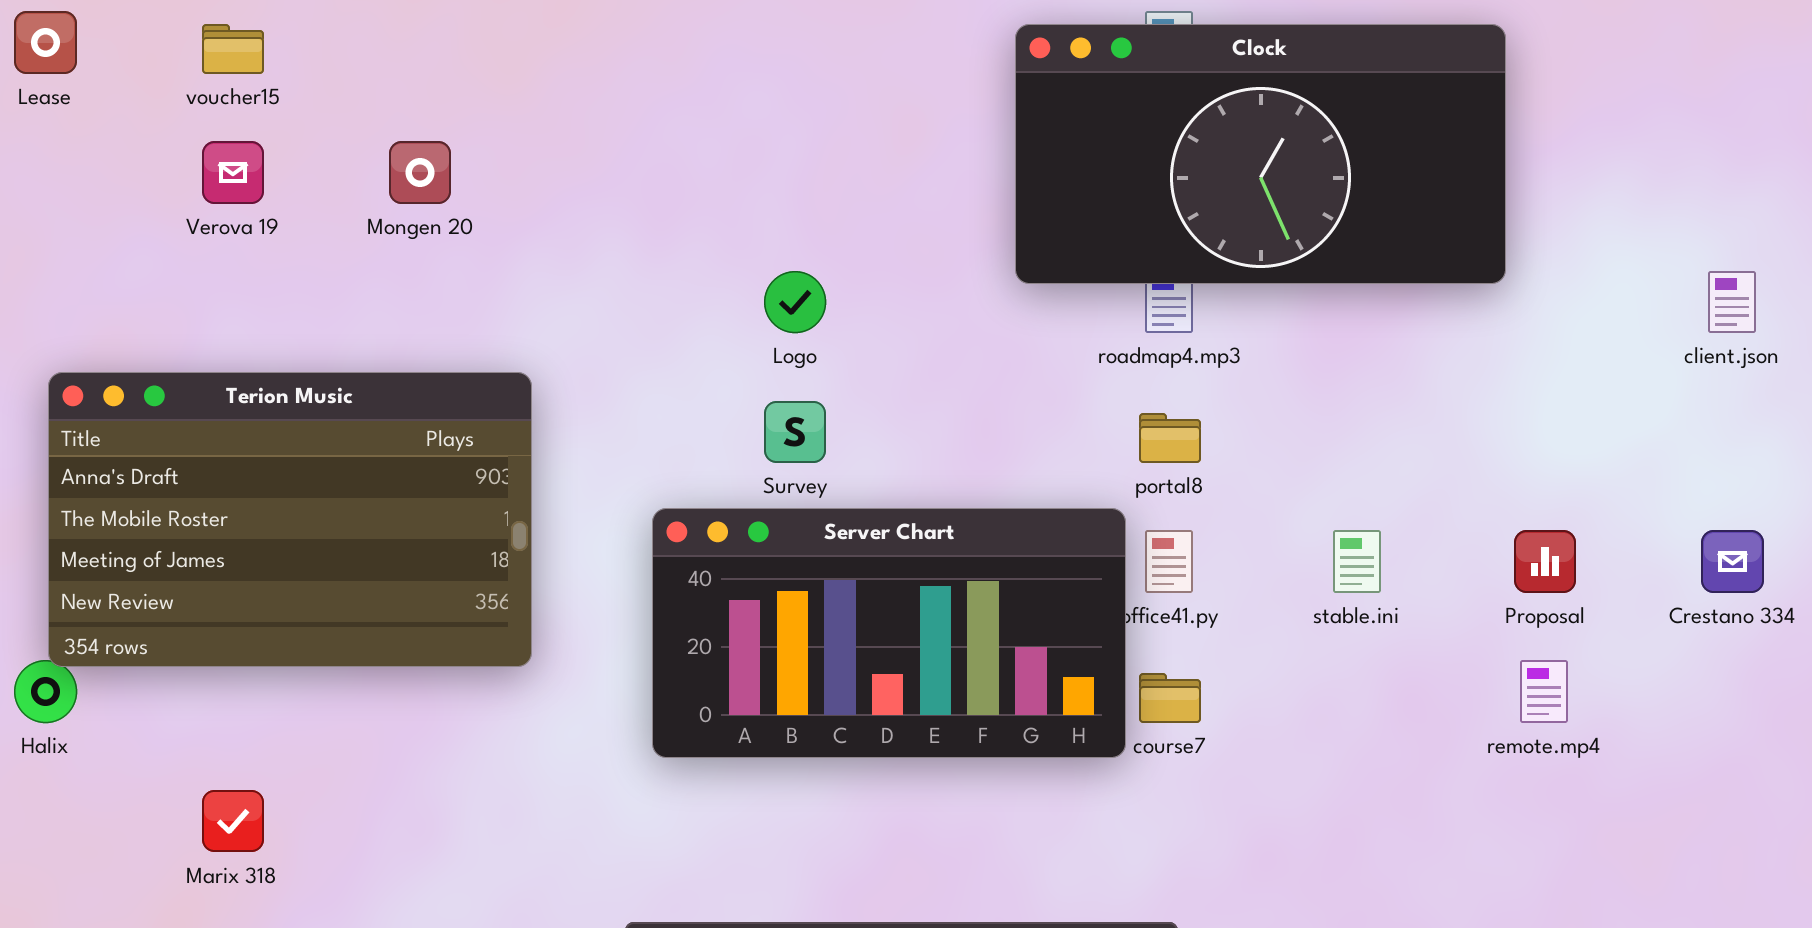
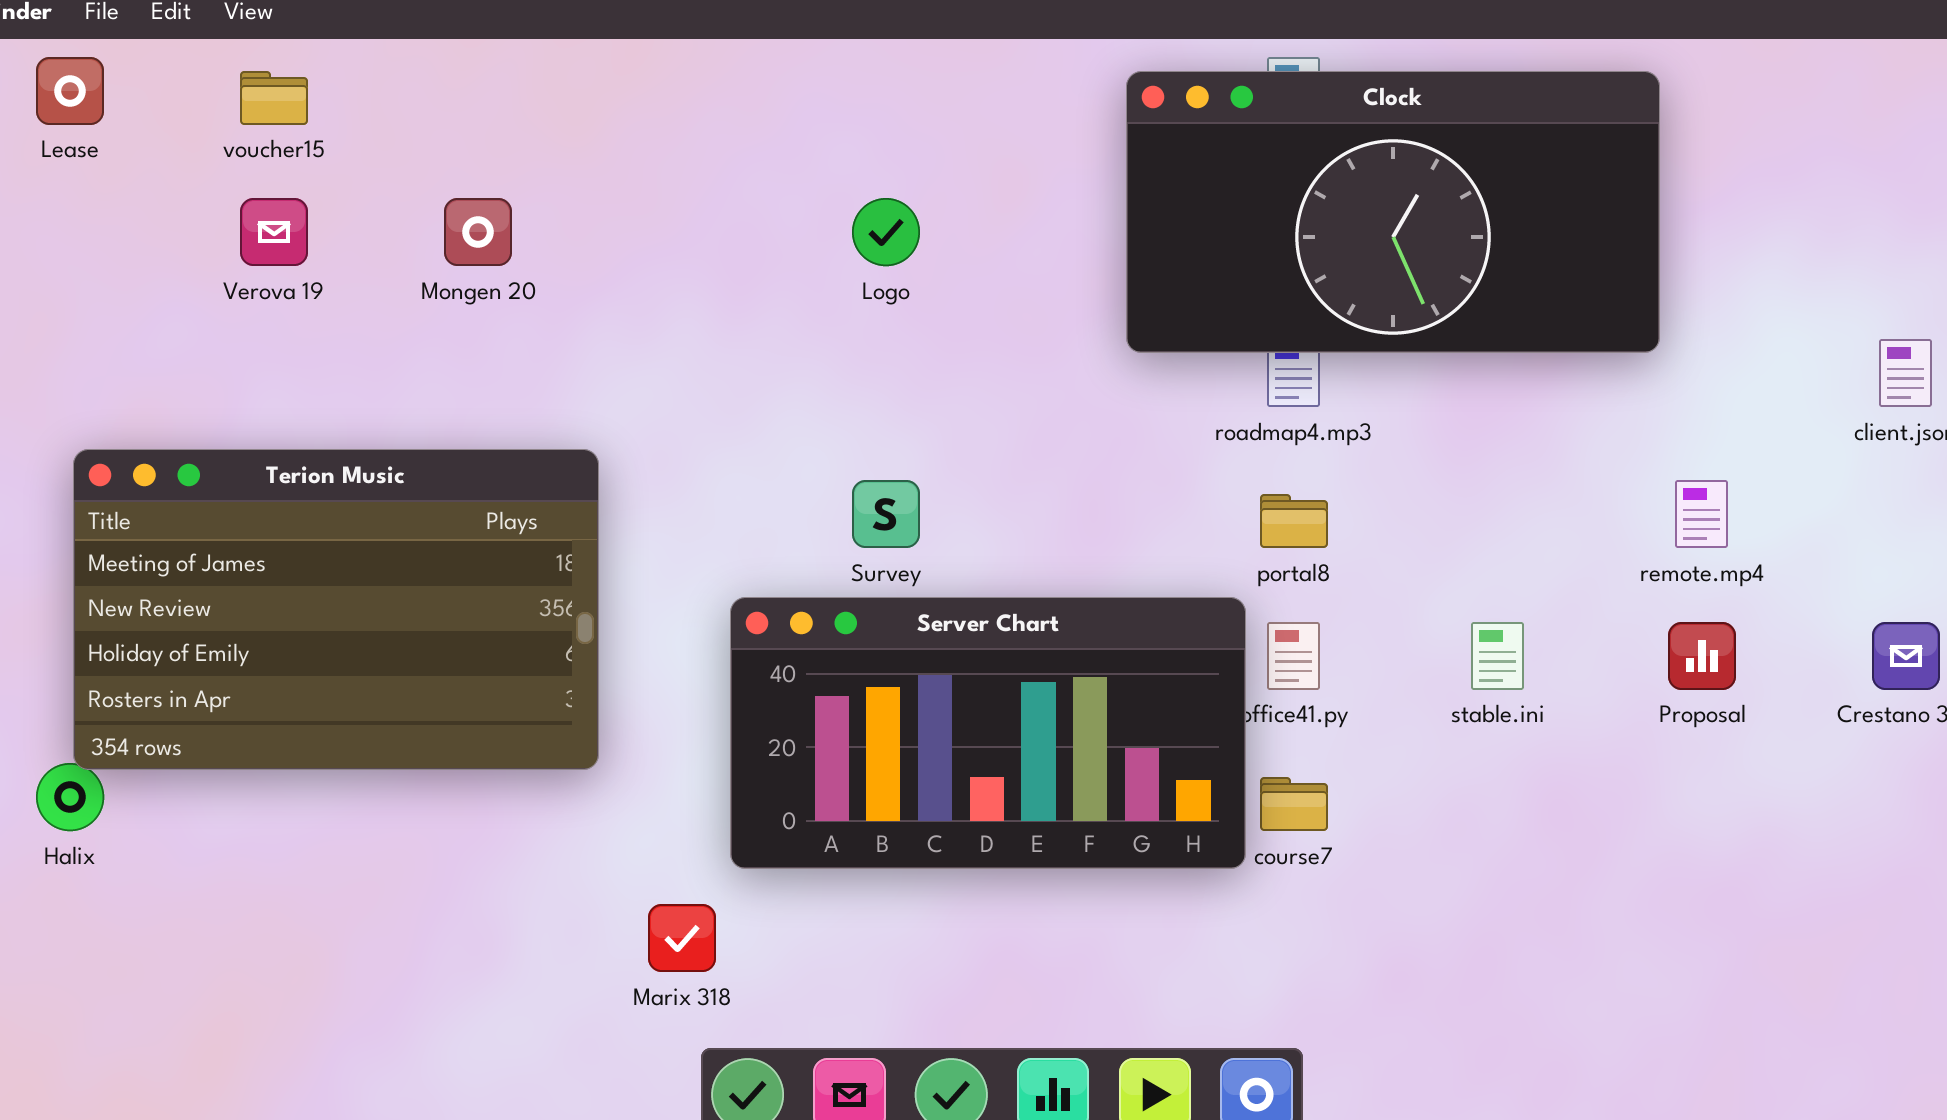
Logo: [764,271,826,333] -> [852,198,920,266], moved
Terion Music: [48,372,532,667] -> [73,449,599,770], scrolled down 2 rows
remote.mp4: [1520,660,1568,723] -> [1675,480,1728,548], moved
Marix 318: [202,790,264,852] -> [648,904,716,972], moved

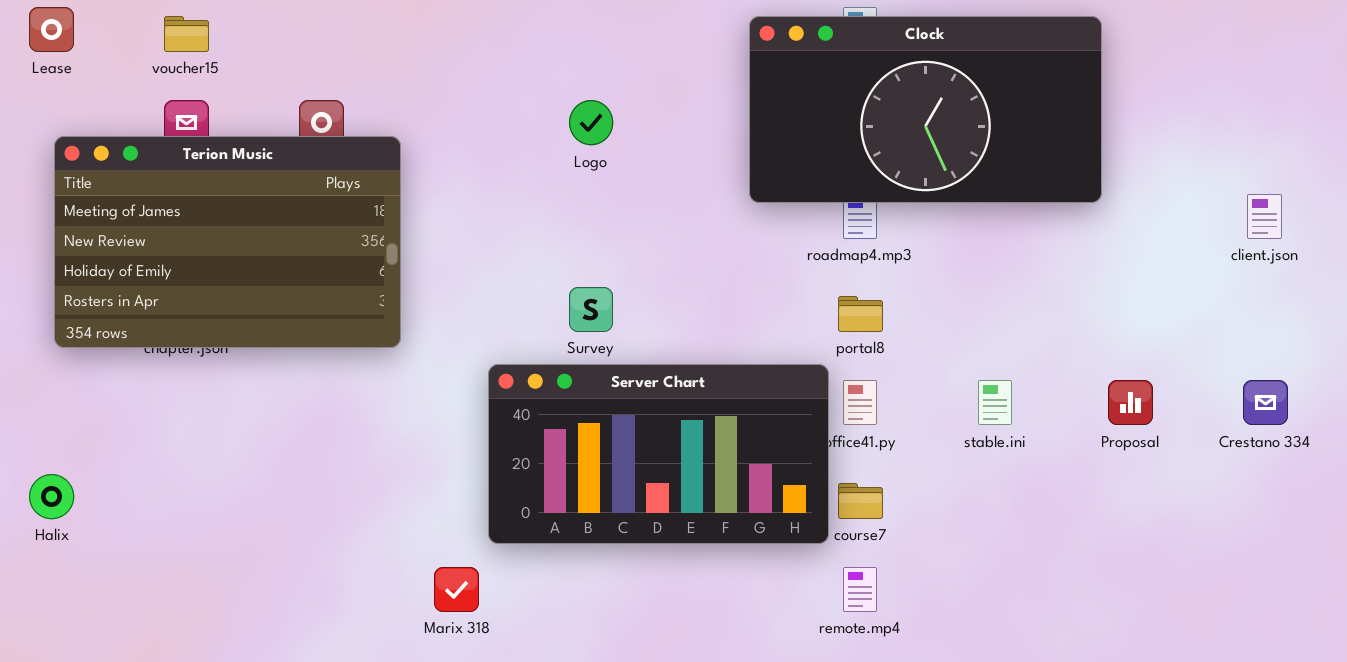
Terion Music: [73,449,599,770] -> [54,136,401,348], moved
remote.mp4: [1675,480,1728,548] -> [843,567,877,612], moved

